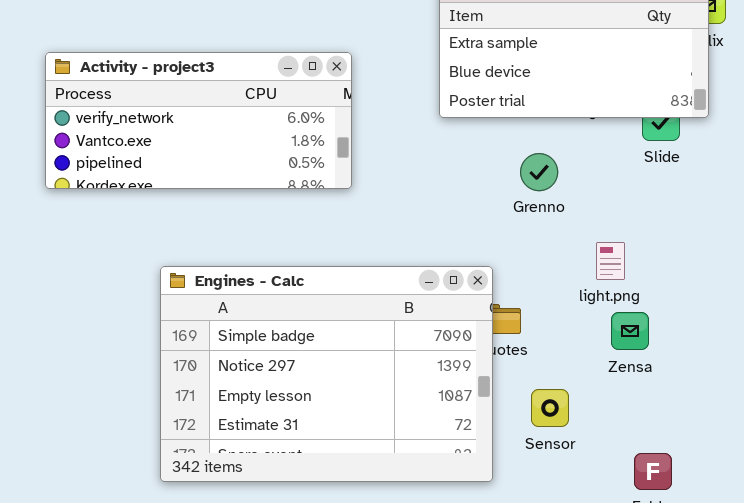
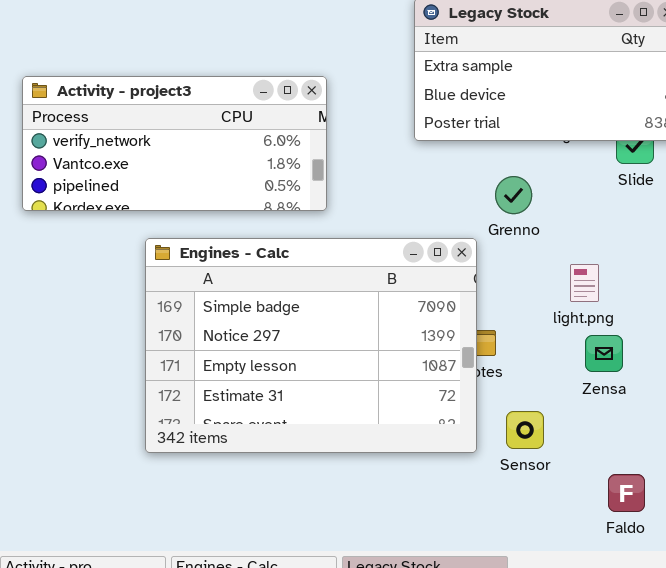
Engines - Calc: [160,266,493,482] -> [145,238,477,453], moved

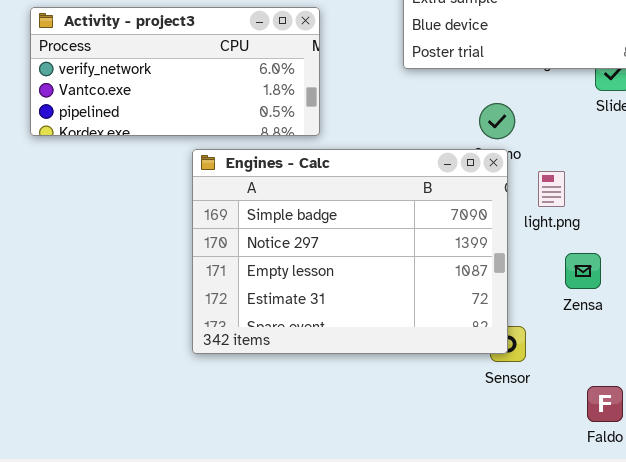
Engines - Calc: [145,238,477,453] -> [192,149,508,354], moved
light.png: [570,264,599,302] -> [538,171,565,207], moved

